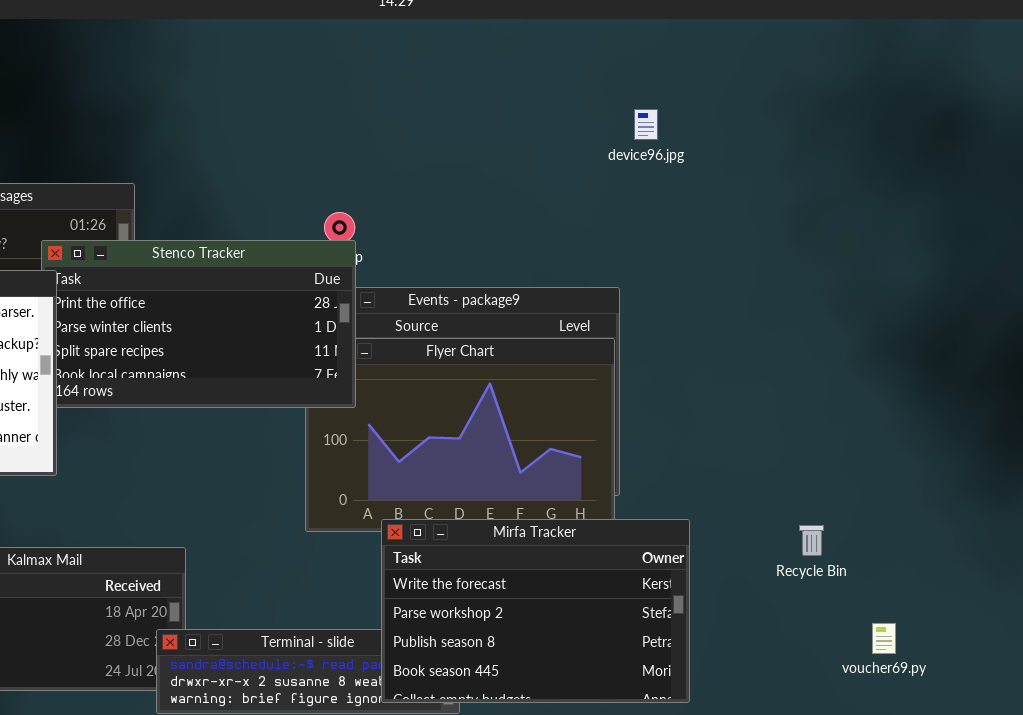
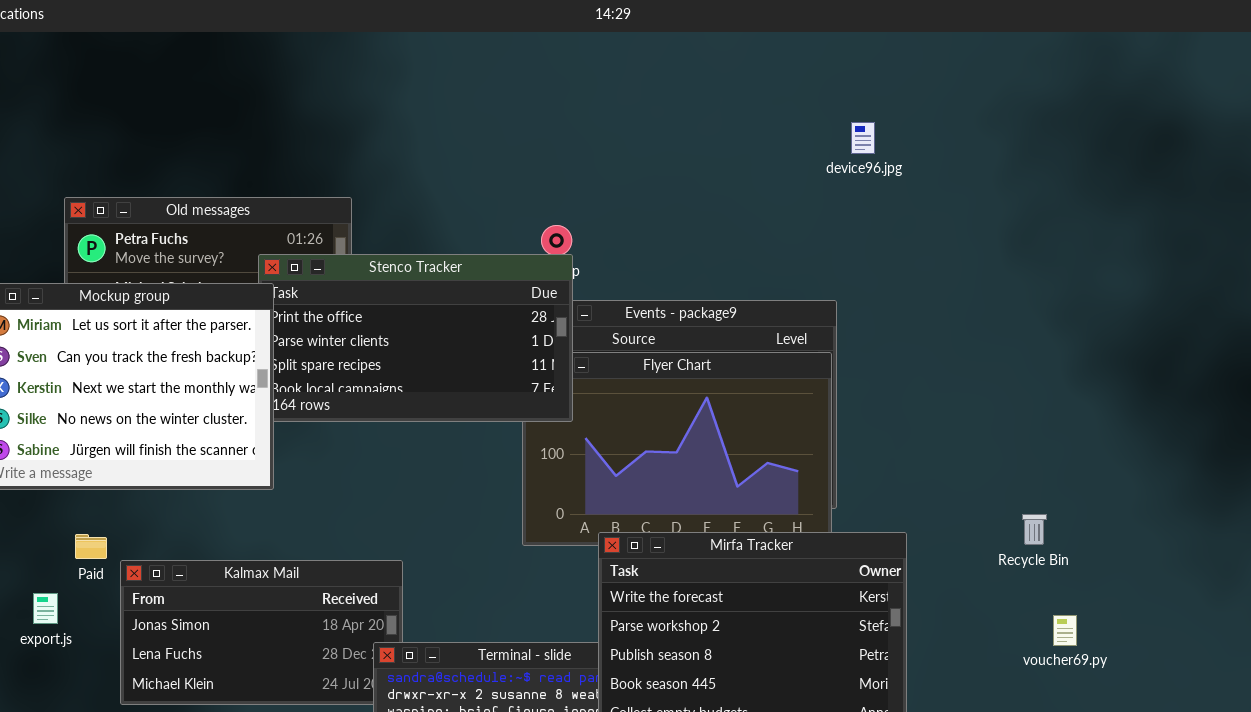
Recycle Bin: [799,525,824,556] -> [1022,514,1047,545], moved
voucher69.py: [872,623,896,654] -> [1053,615,1077,646], moved

